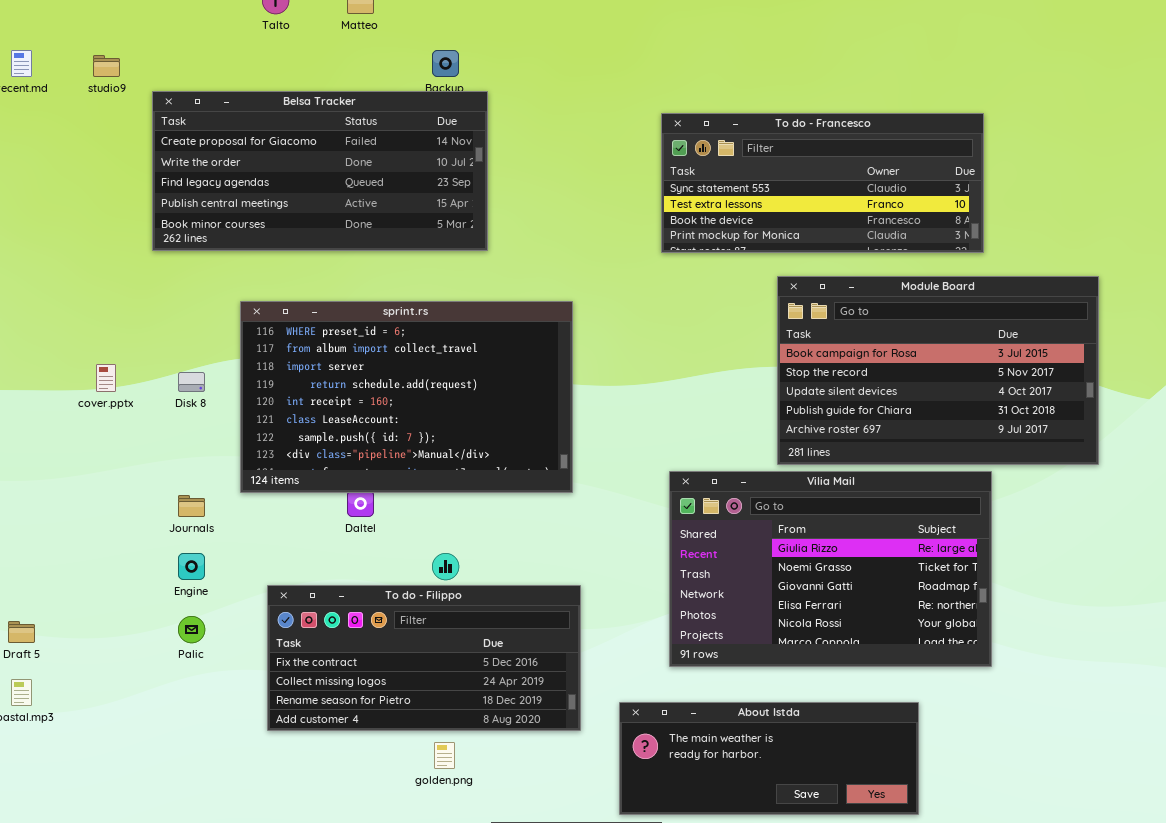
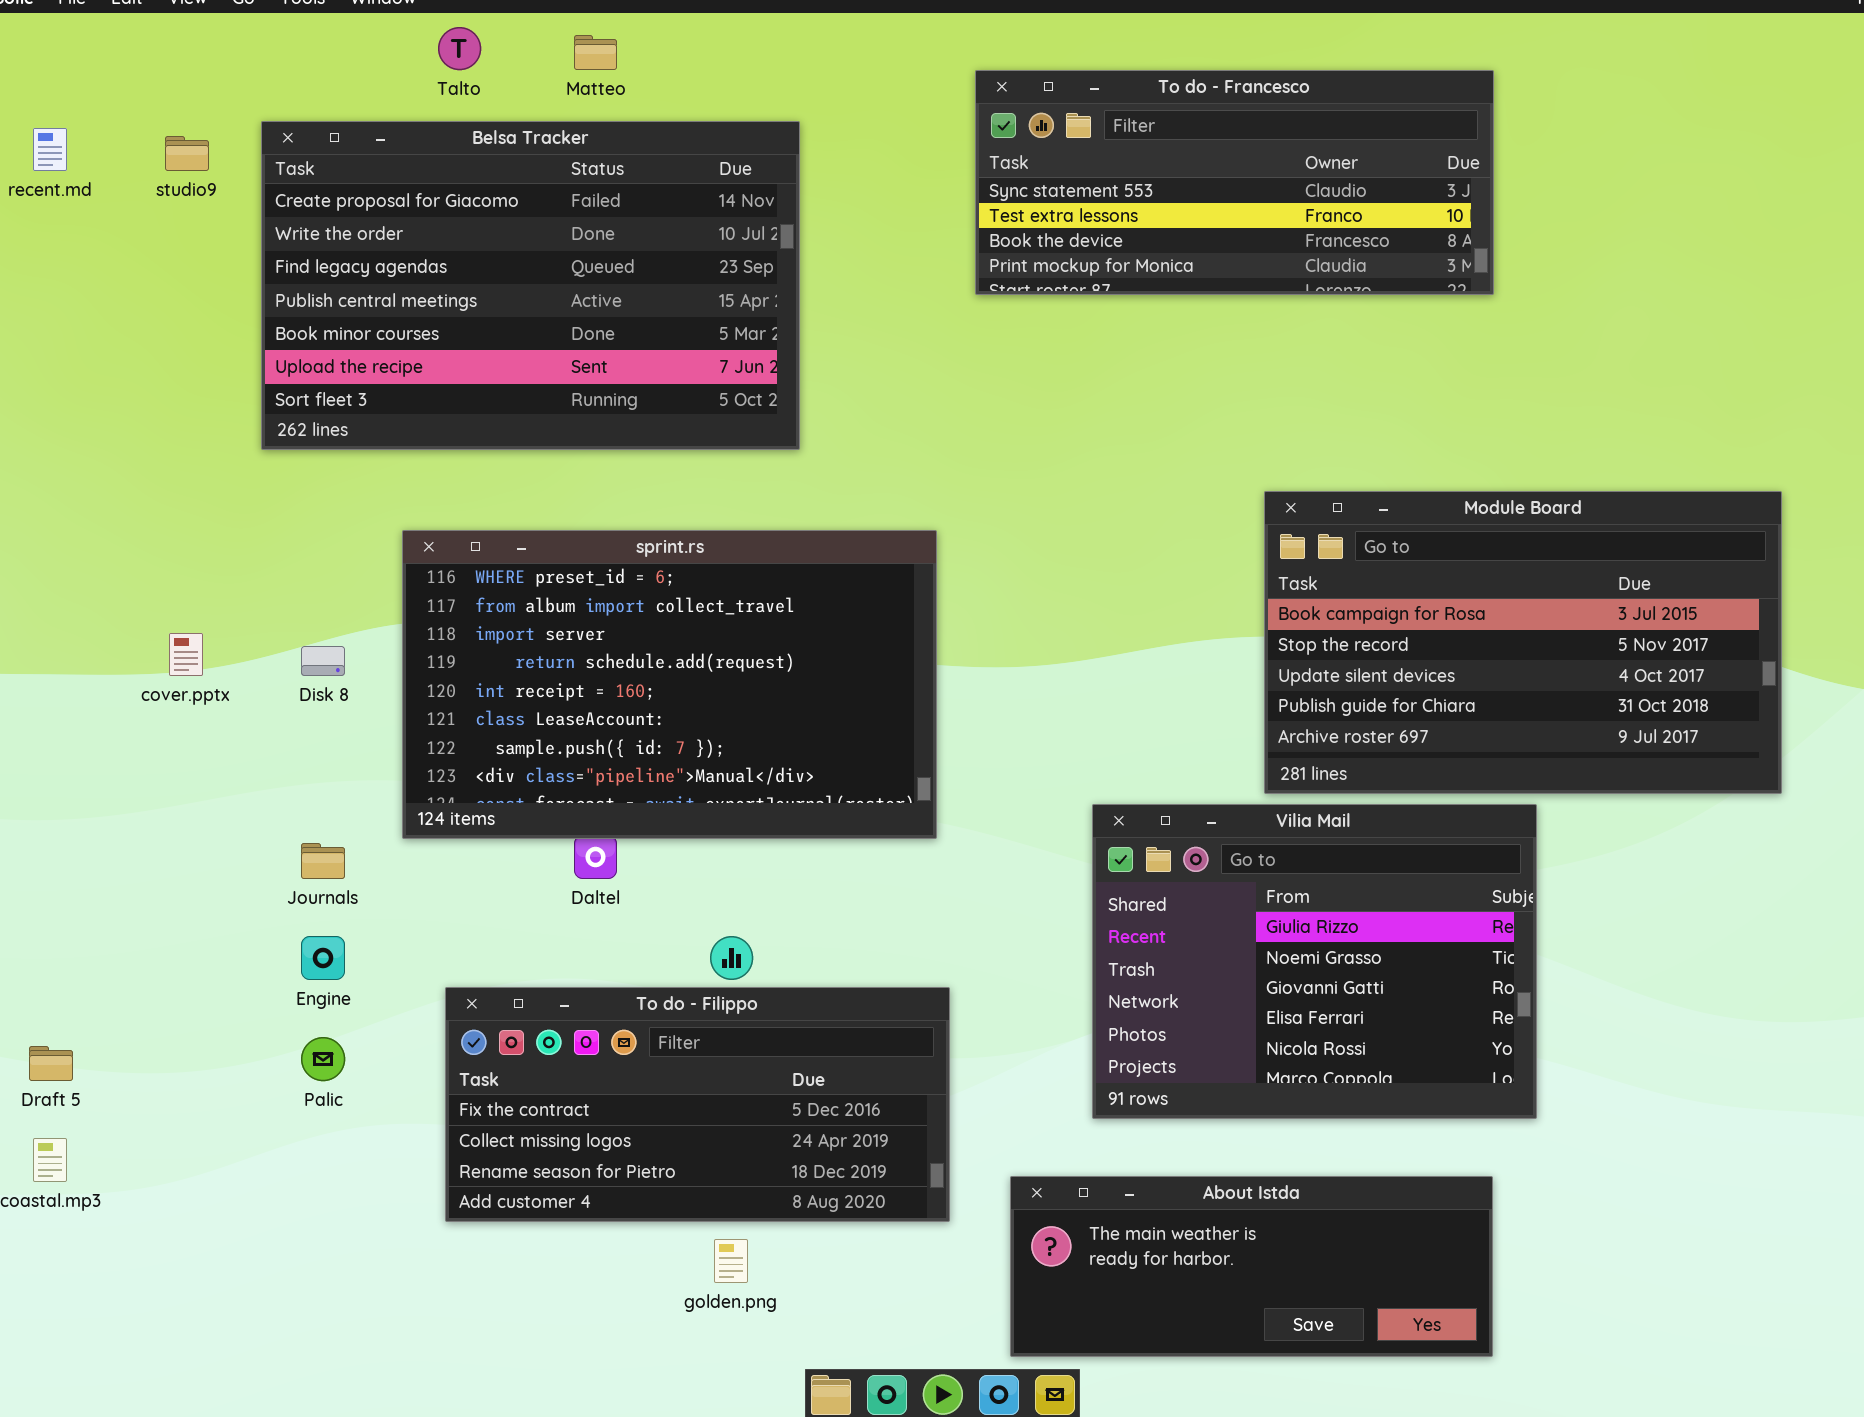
Belsa Tracker: [152,91,488,251] -> [261,121,800,450], resized
To do - Francesco: [661,113,984,253] -> [975,70,1494,295], moved
Vilia Mail: [669,471,992,667] -> [1092,804,1537,1119], resized

